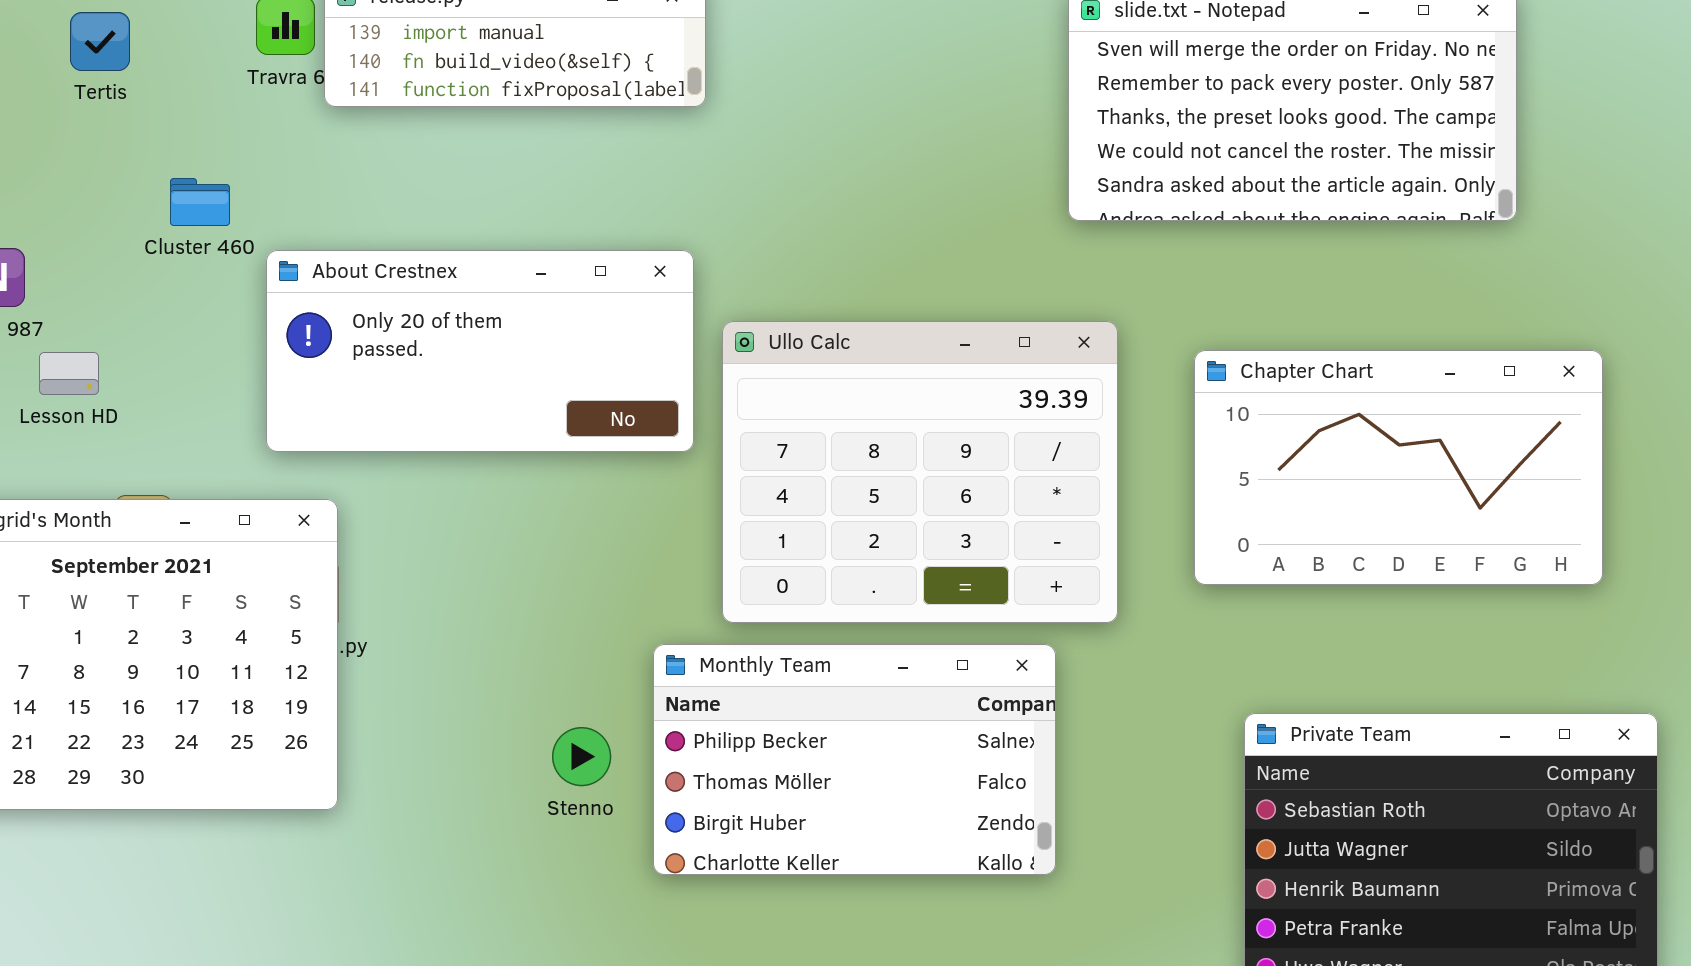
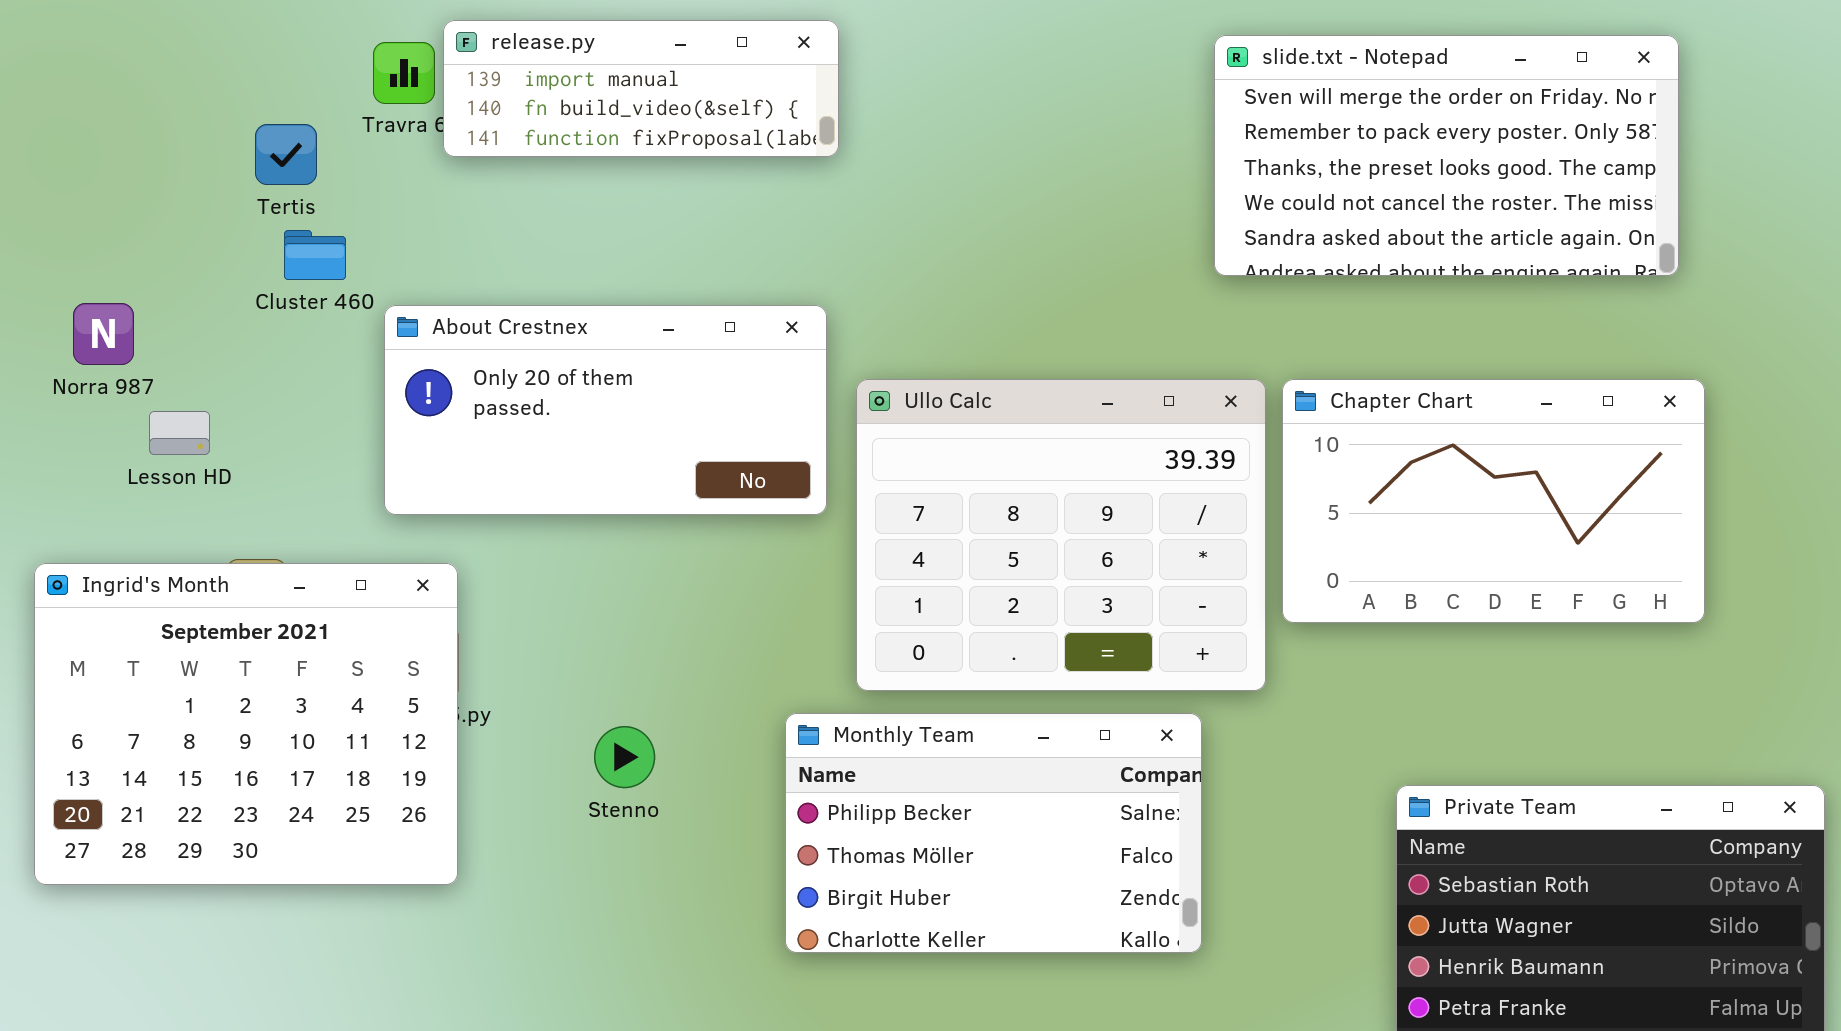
Tertis: [70,12,130,71] -> [255,124,317,185], moved
Chapter Chart: [1194,350,1603,585] -> [1282,379,1705,623], moved
Stenno: [552,727,611,786] -> [594,726,655,788], moved

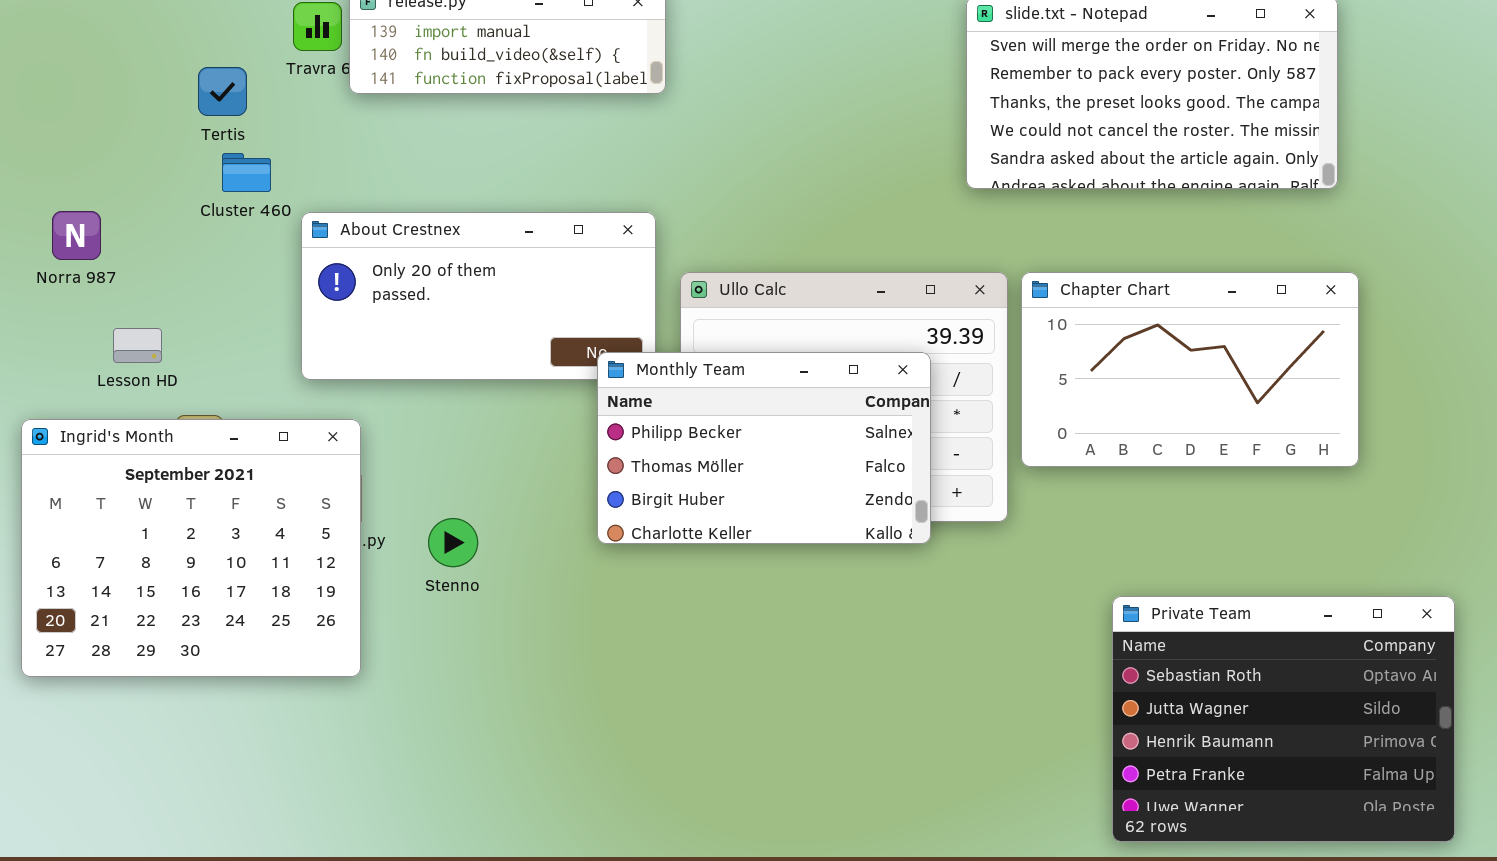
Lesson HD: [149,411,210,455] -> [113,328,162,363], moved
Monthly Team: [785,713,1202,953] -> [597,352,931,544], moved
Stenno: [594,726,655,788] -> [428,518,478,567], moved

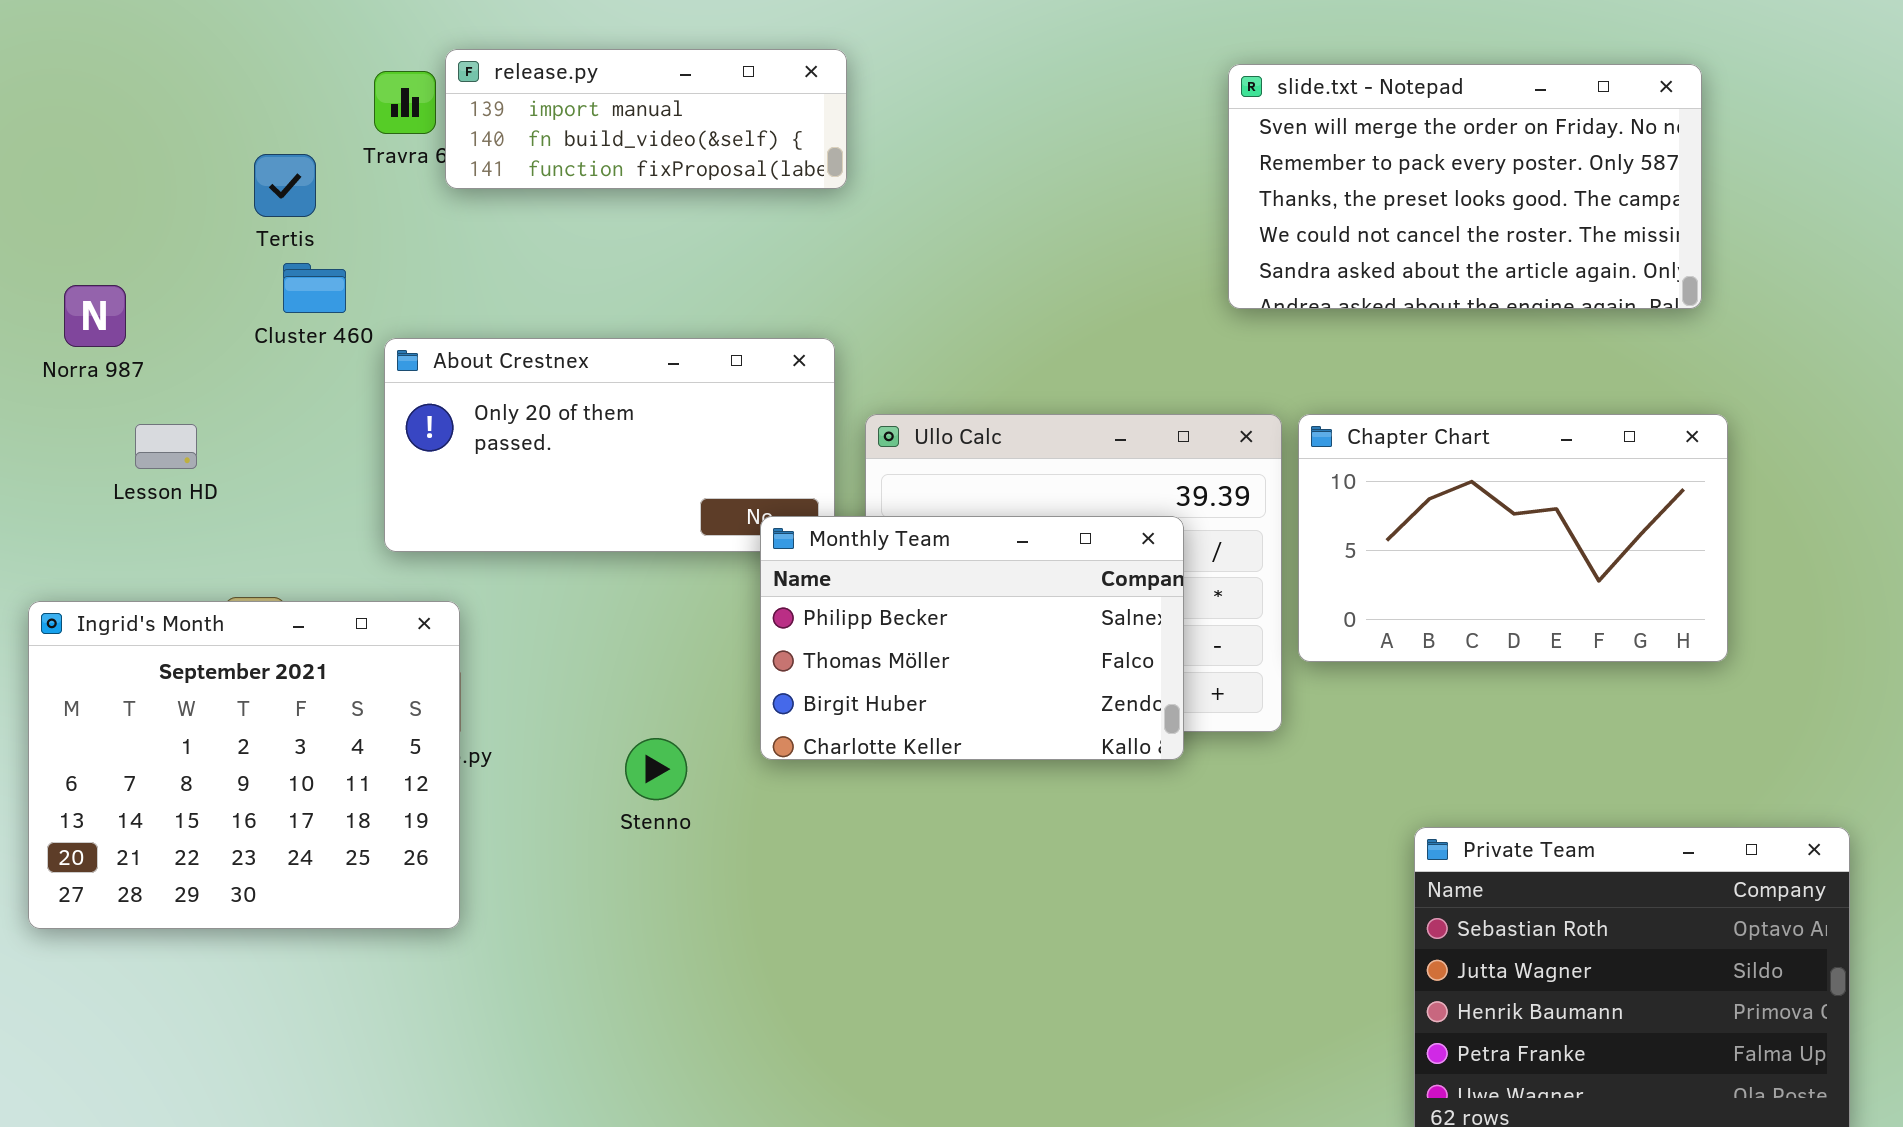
Norra 987: [52,211,101,260] -> [64,285,126,347], moved
Lesson HD: [113,328,162,363] -> [135,424,197,469], moved
Stenno: [428,518,478,567] -> [625,738,687,800], moved

